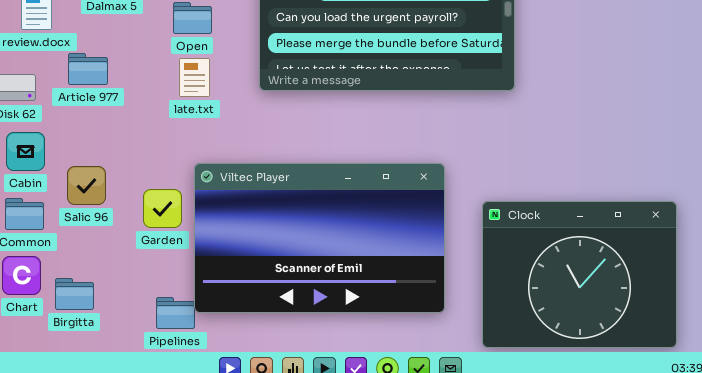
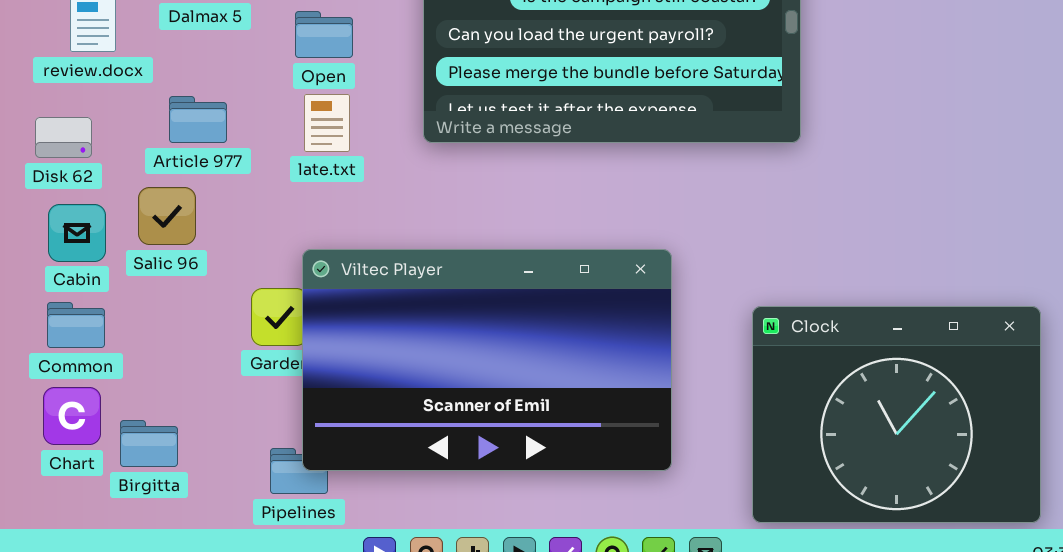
Article 977: [68,53,108,85] -> [169,96,227,143], moved
Viltec Player: [194,163,445,313] -> [302,249,672,471], moved
Salic 96: [67,166,106,205] -> [138,187,196,245], moved

